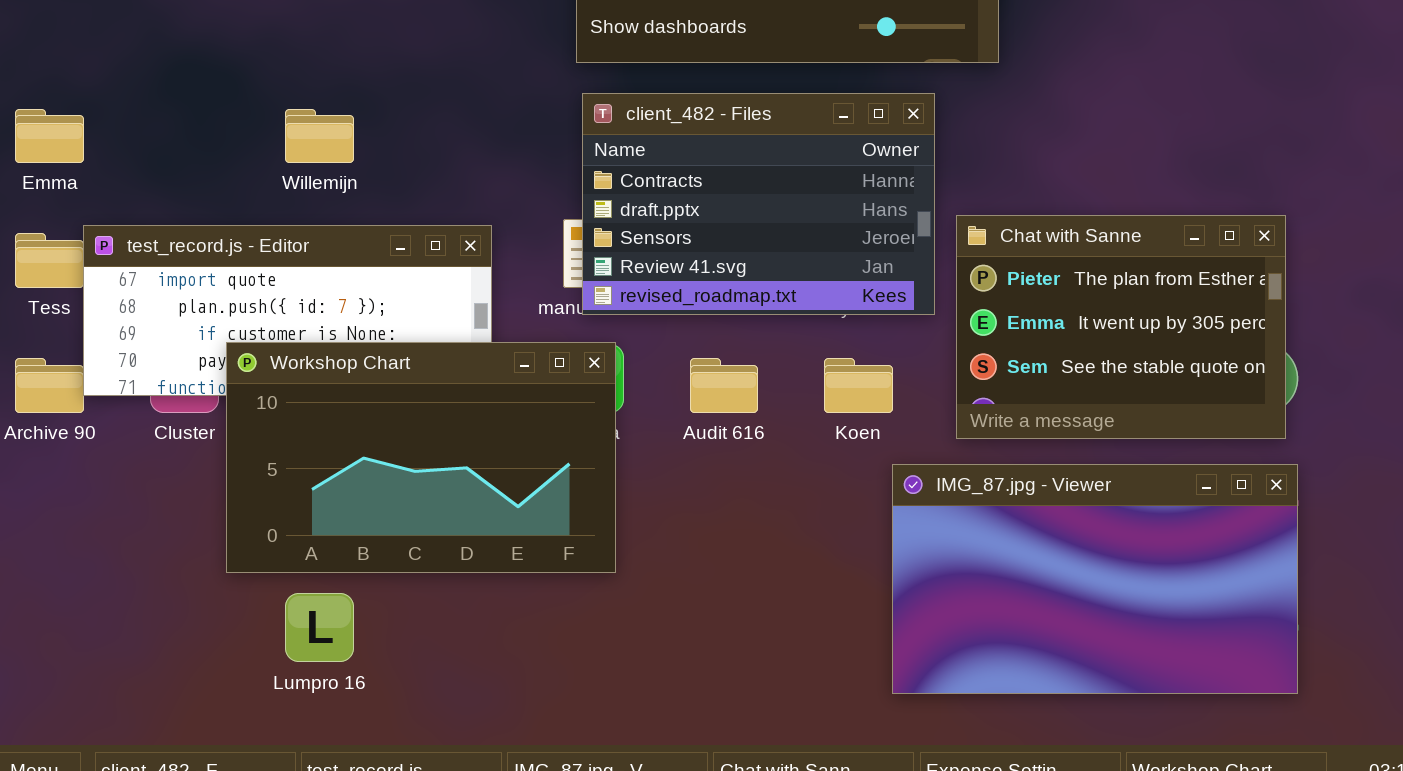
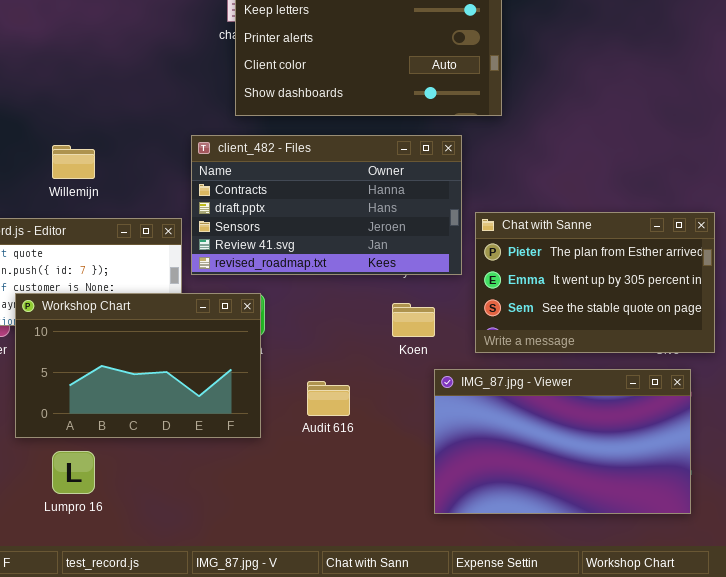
client_482 - Files: [582,93,935,315] -> [191,135,462,275], resized
Chat with Sanne: [956,215,1286,439] -> [475,212,715,353], resized
Audit 616: [690,358,758,413] -> [307,381,350,416], moved

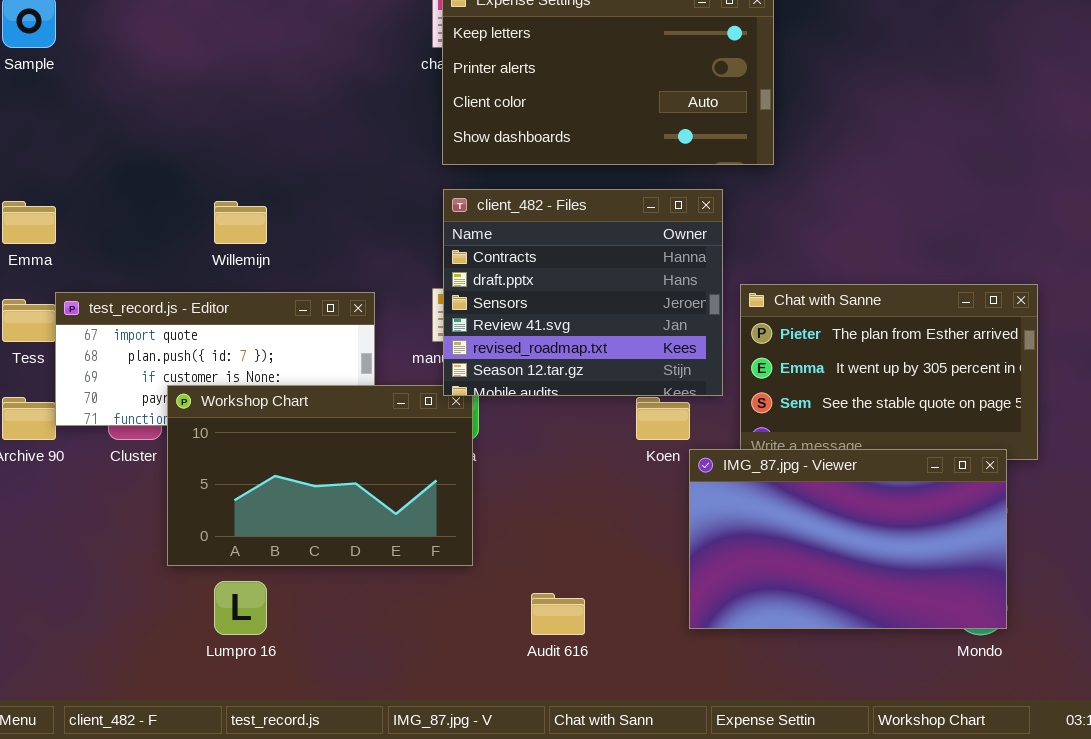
client_482 - Files: [191,135,462,275] -> [443,189,723,396], resized
IMG_87.jpg - Viewer: [434,369,691,514] -> [689,449,1007,629], moved
Audit 616: [307,381,350,416] -> [531,593,585,635], moved

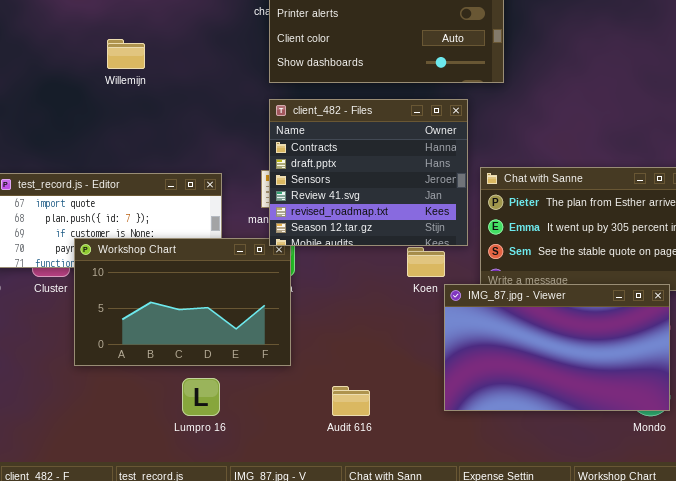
Willemijn: [214,201,267,244] -> [107,39,145,69], moved
Lumpro 16: [214,581,267,635] -> [182,378,220,416], moved

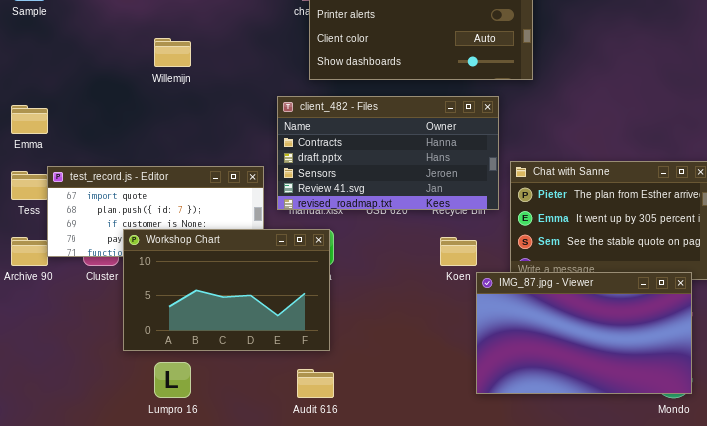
client_482 - Files: [269,99,468,246] -> [277,96,499,210], resized
Lumpro 16: [182,378,220,416] -> [154,362,191,398], moved
Audit 616: [332,386,370,416] -> [297,369,334,398], moved

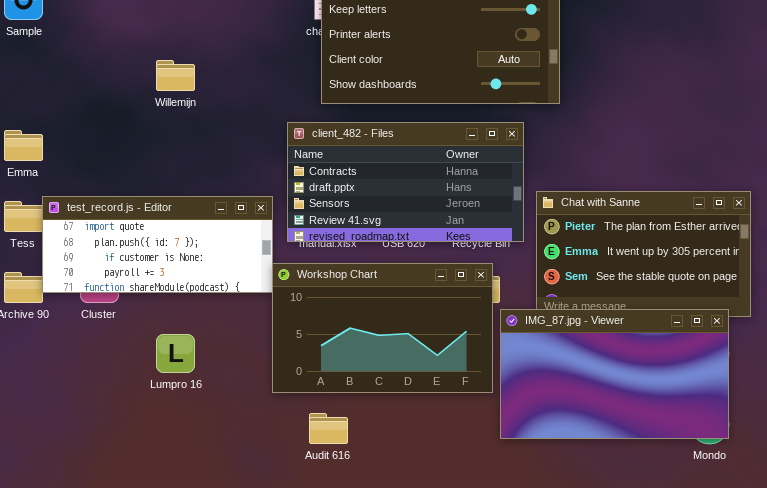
Workshop Chart: [123,229,330,351] -> [272,263,493,393], moved
Lumpro 16: [154,362,191,398] -> [156,334,195,373], moved

